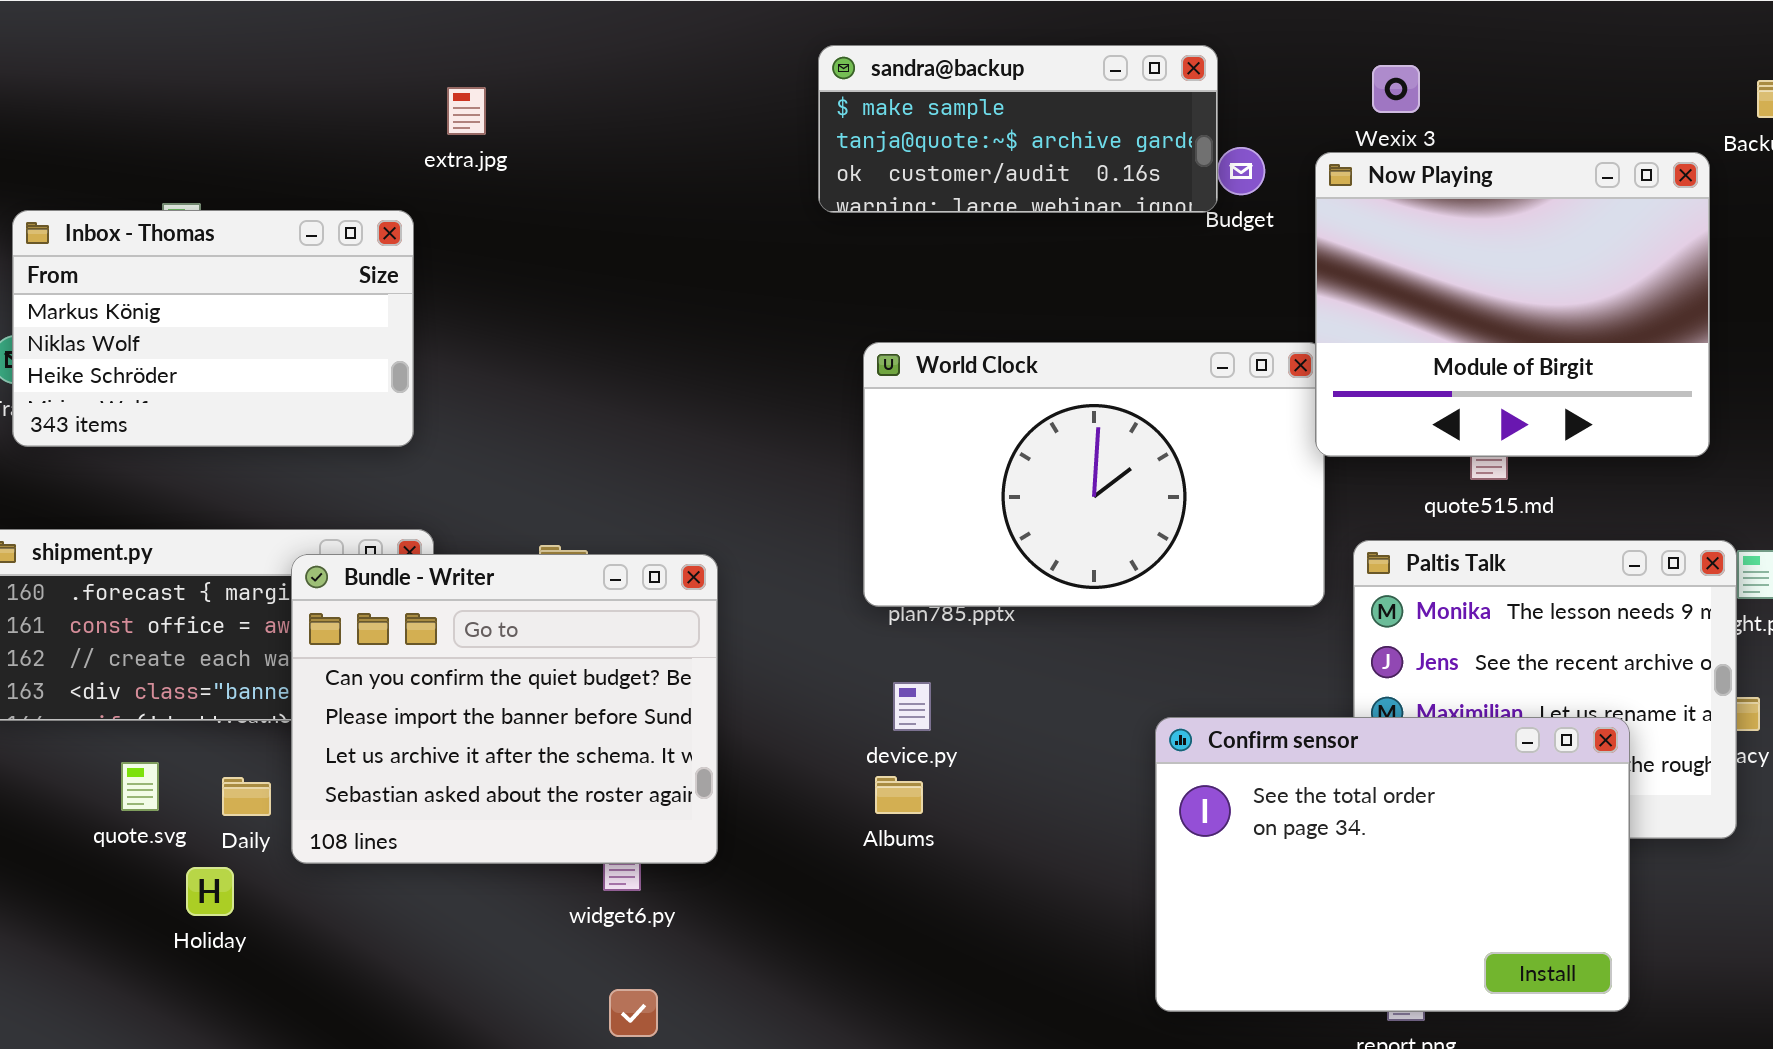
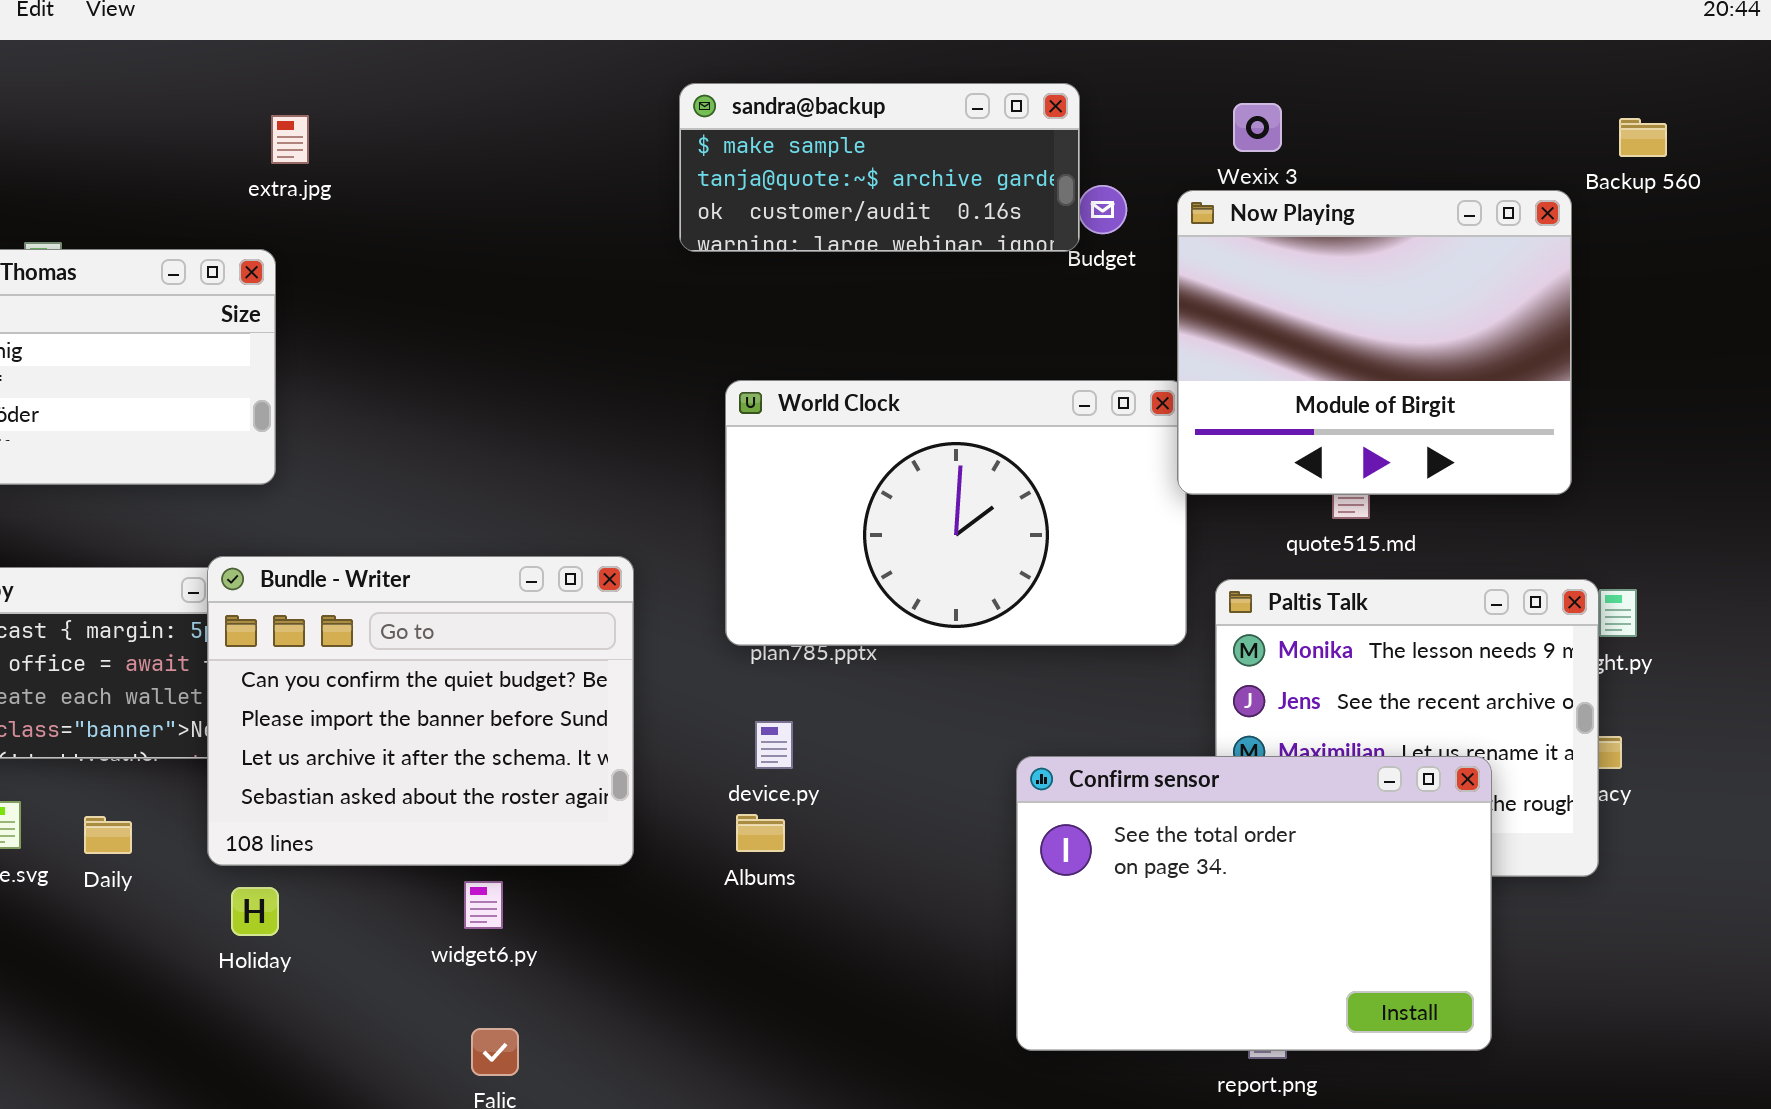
extra.jpg: [447,87,486,135] -> [271,115,309,164], moved
Bundle - Writer: [291,554,718,864] -> [207,556,634,866], moved
Holiday: [186,867,234,916] -> [231,887,279,936], moved

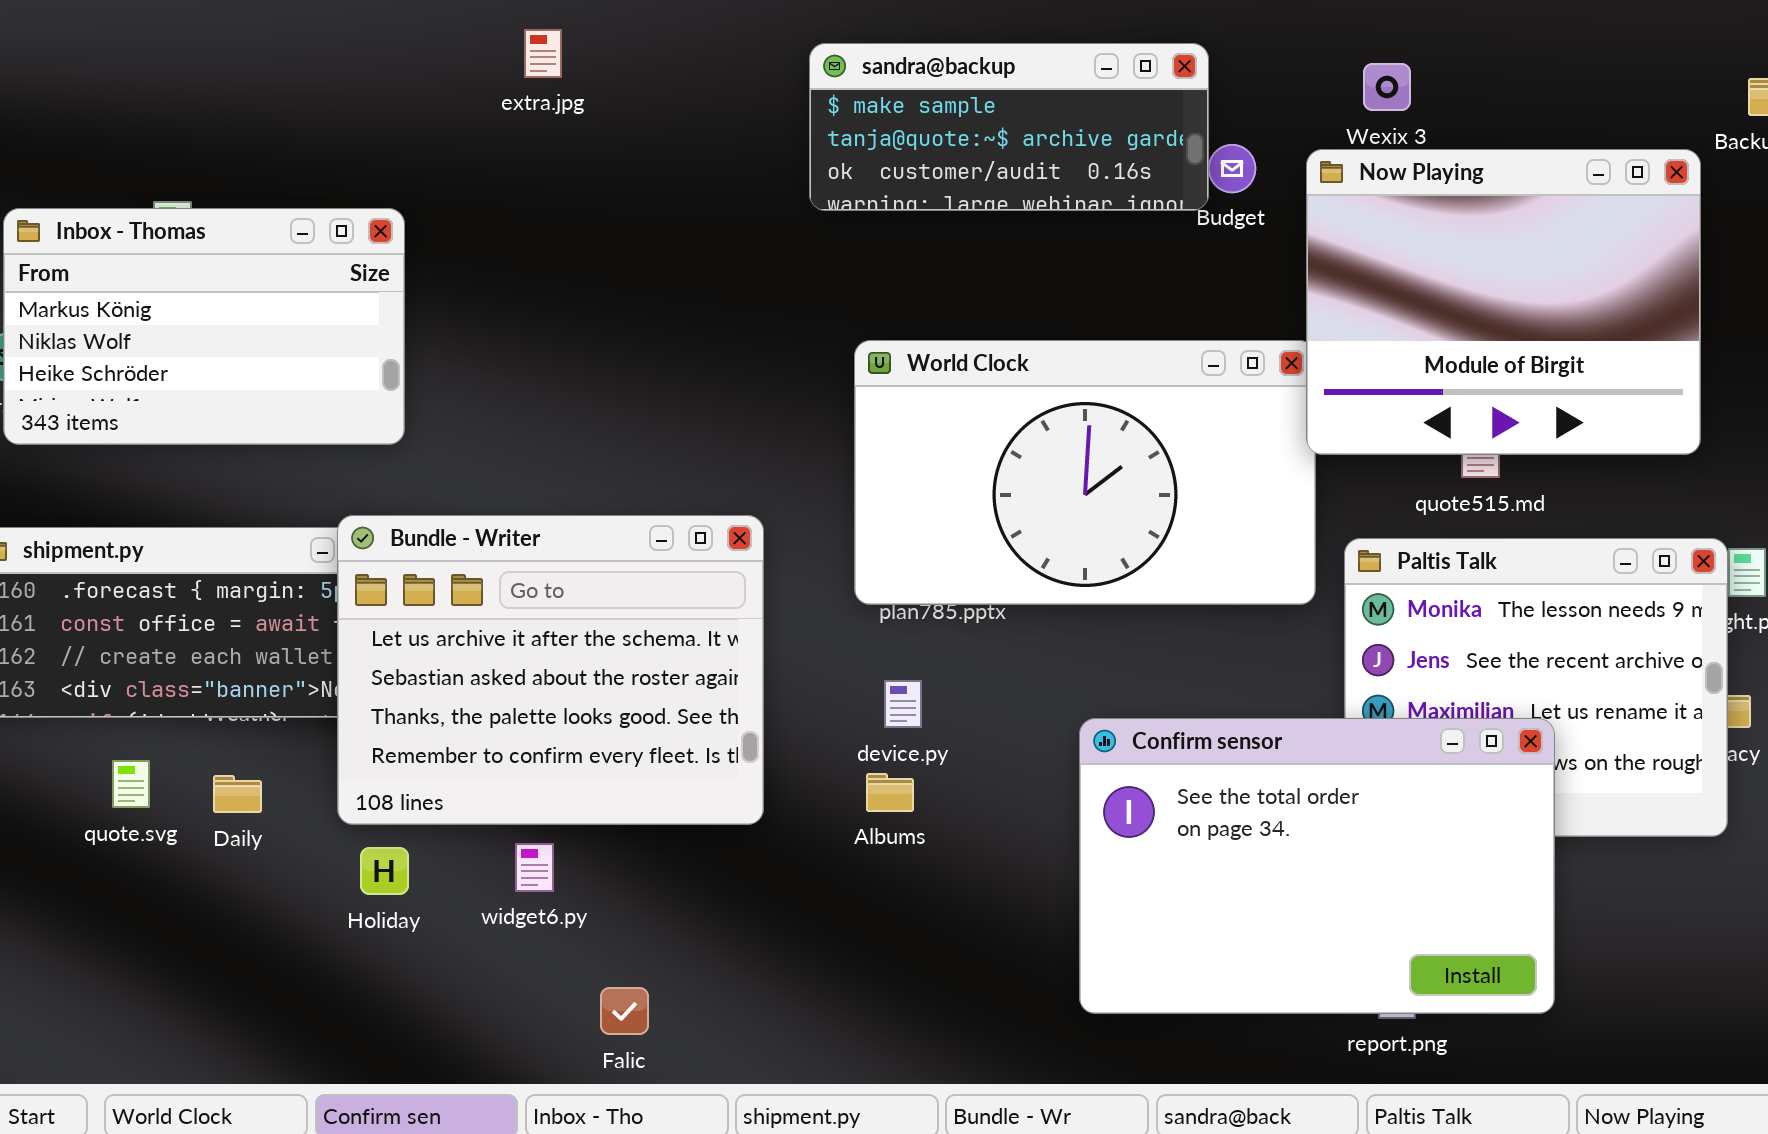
extra.jpg: [271,115,309,164] -> [524,29,562,78], moved
Bundle - Writer: [207,556,634,866] -> [337,515,764,825], scrolled down 2 rows
Confirm sensor: [1016,756,1492,1051] -> [1079,718,1555,1014], moved
widget6.py: [464,881,503,929] -> [515,843,554,892], moved

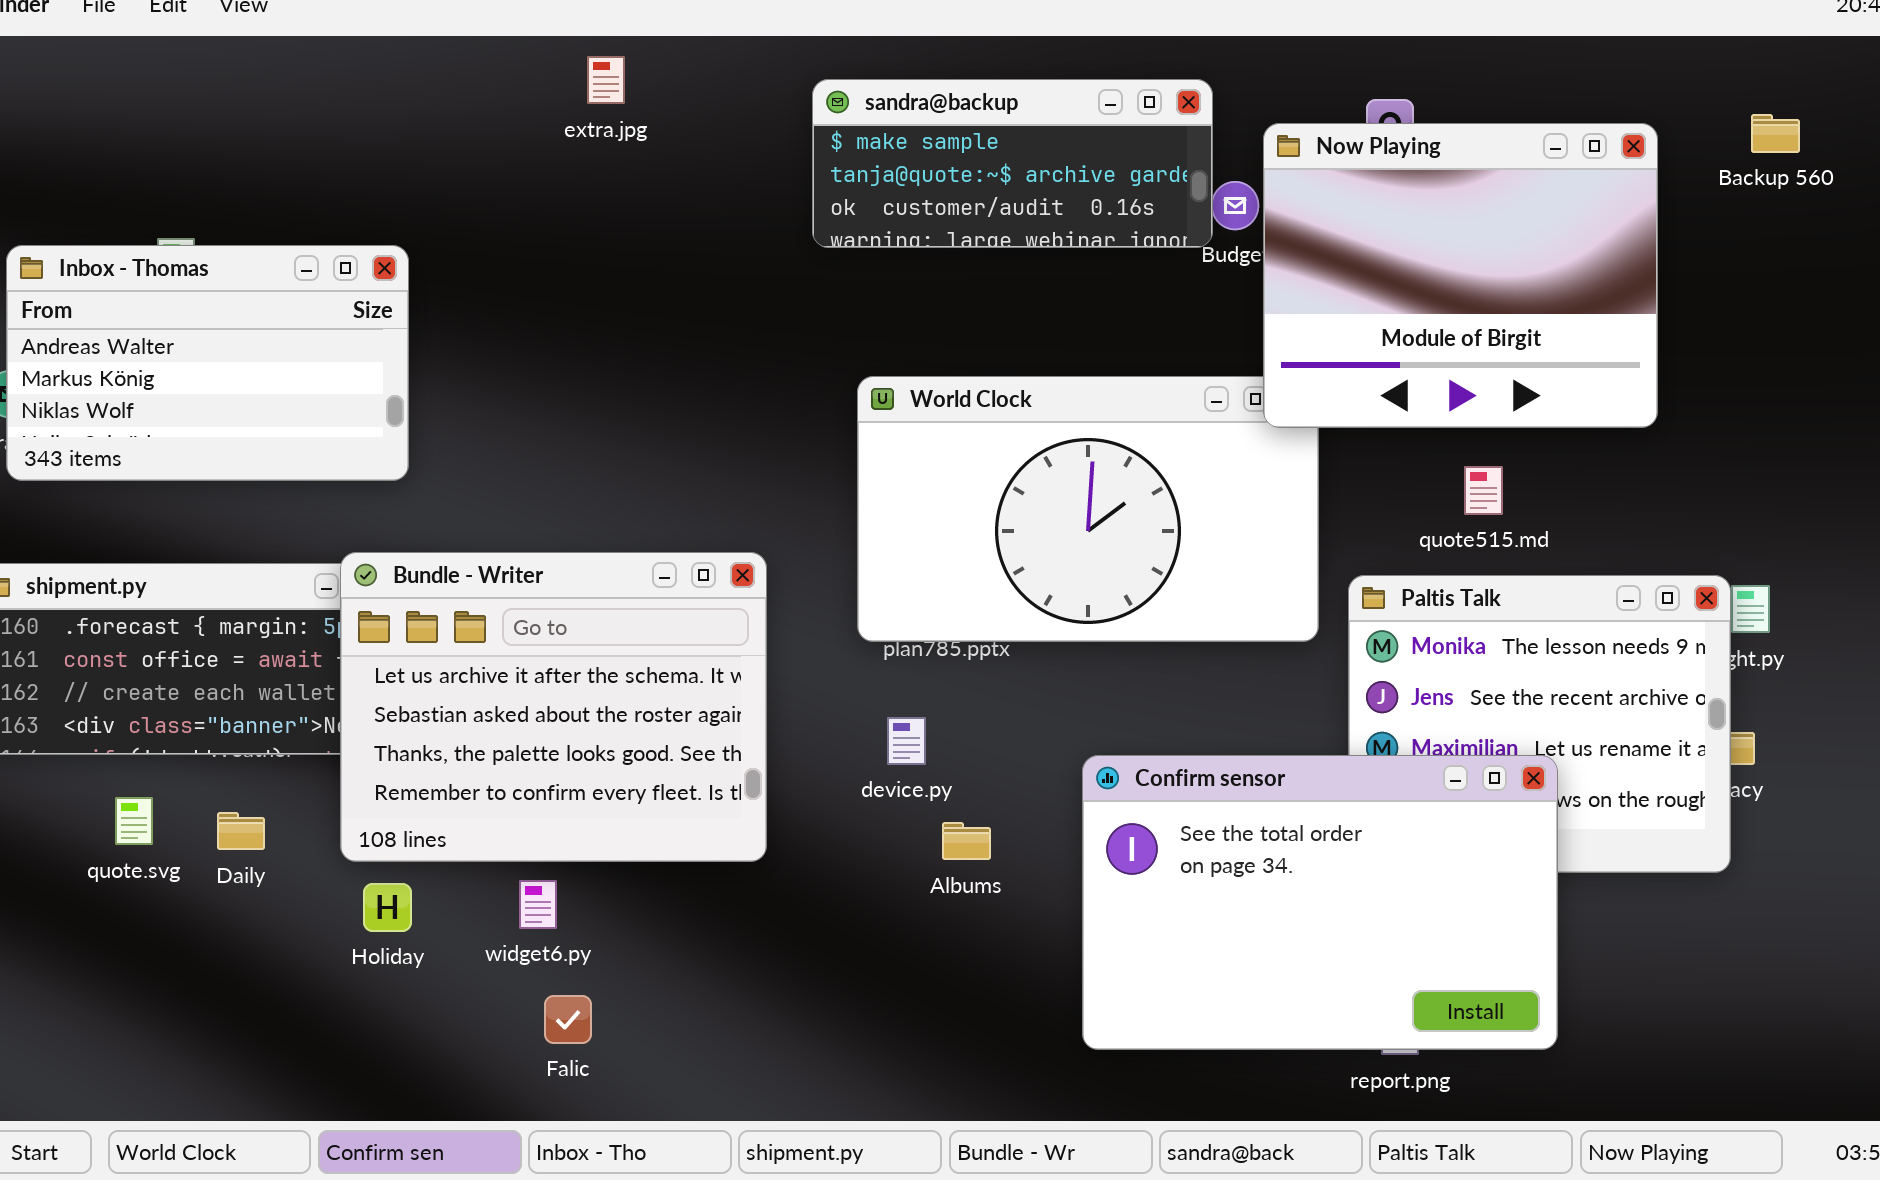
extra.jpg: [524,29,562,78] -> [587,56,625,104], moved
Now Playing: [1306,149,1701,455] -> [1263,123,1658,428], moved
Inbox - Thomas: [3,208,405,445] -> [6,245,409,481], scrolled up 1 row
Albums: [866,773,914,812] -> [942,822,991,860], moved
Falic: [600,987,649,1035] -> [544,995,592,1044], moved

